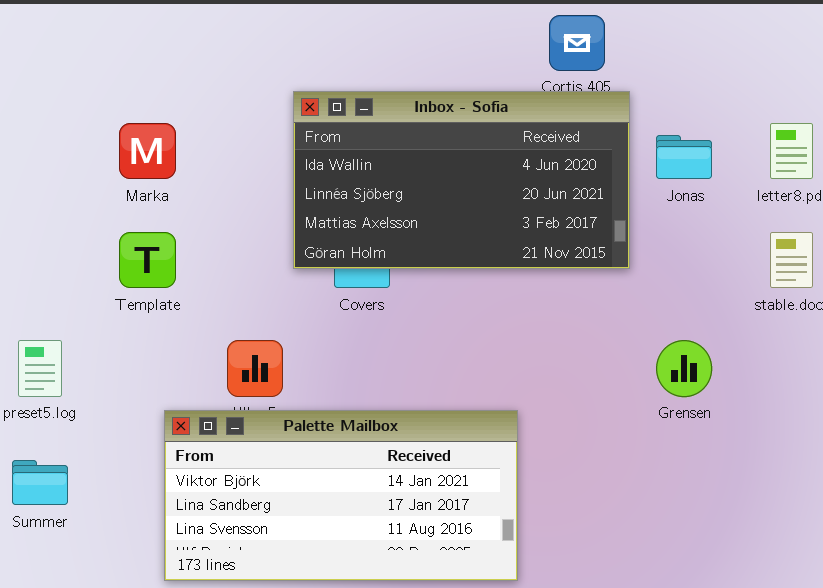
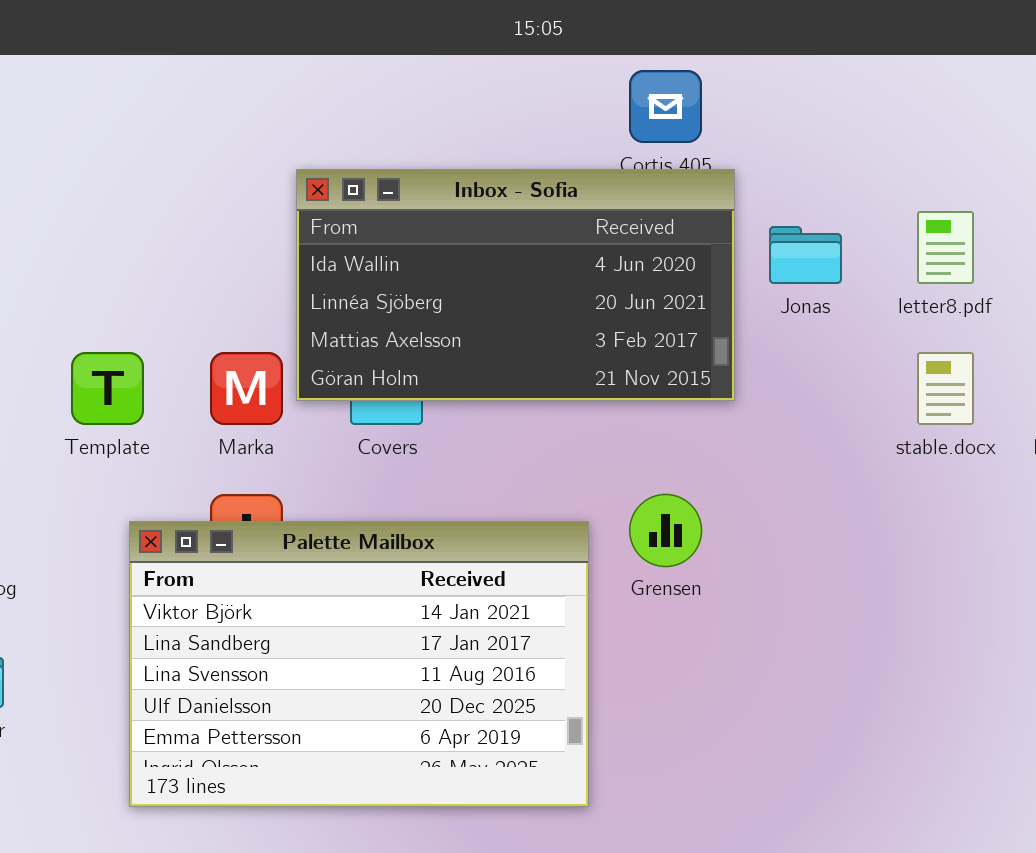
Marka: [119,123,176,179] -> [210,352,283,425], moved
Grensen: [656,340,712,397] -> [629,494,702,567], moved
Palette Mailbox: [164,410,518,581] -> [129,521,589,807], resized

